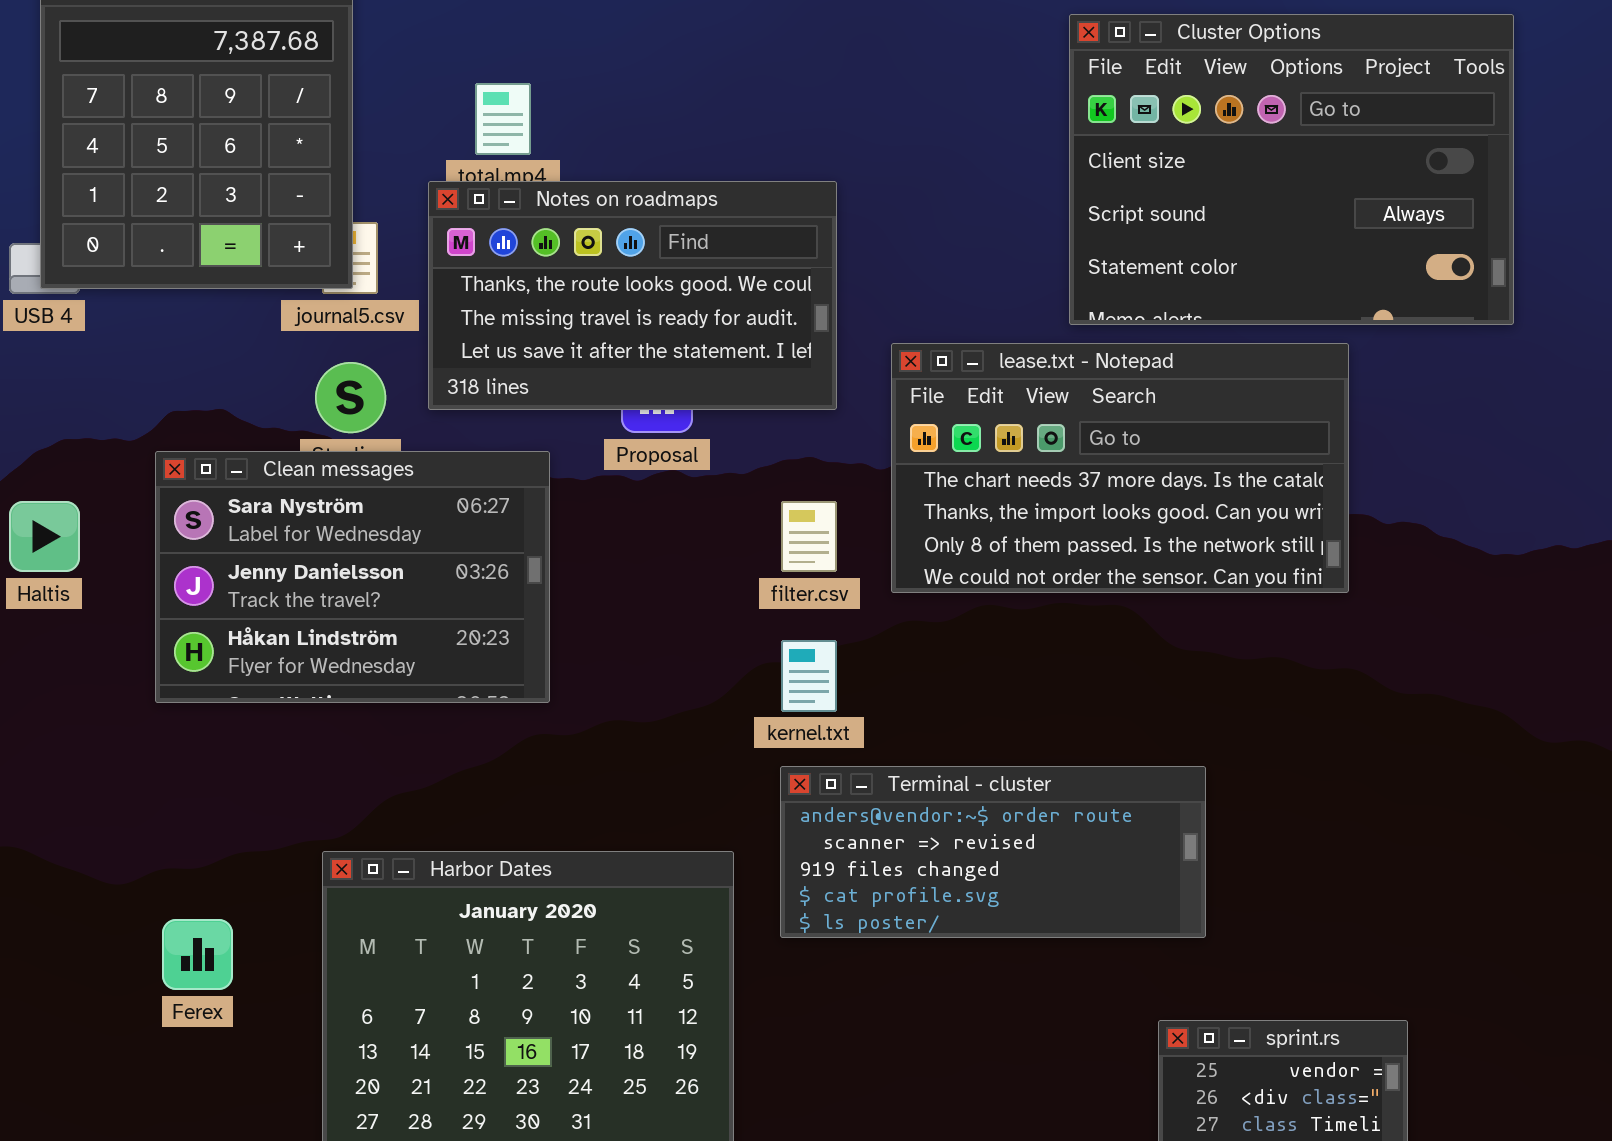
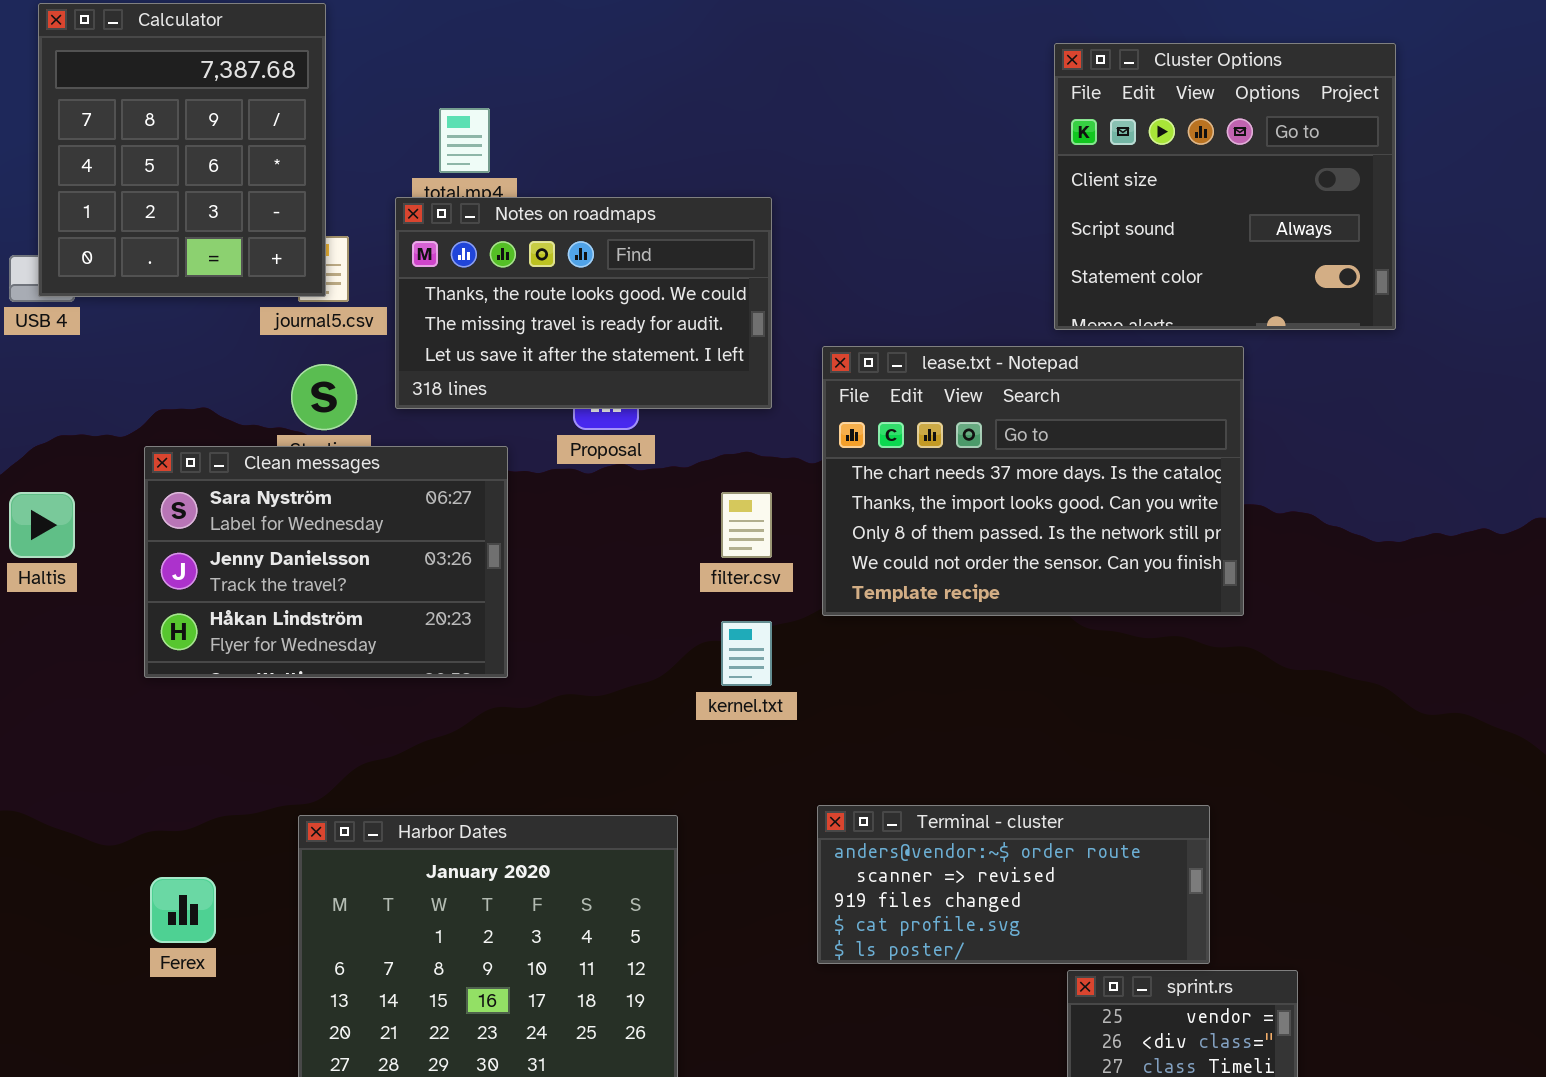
Cluster Options: [1069,14,1514,325] -> [1054,43,1396,330], resized
lease.txt - Notepad: [891,343,1349,593] -> [822,346,1244,616], resized
Terminal - cluster: [780,766,1206,938] -> [817,805,1210,964], moved

